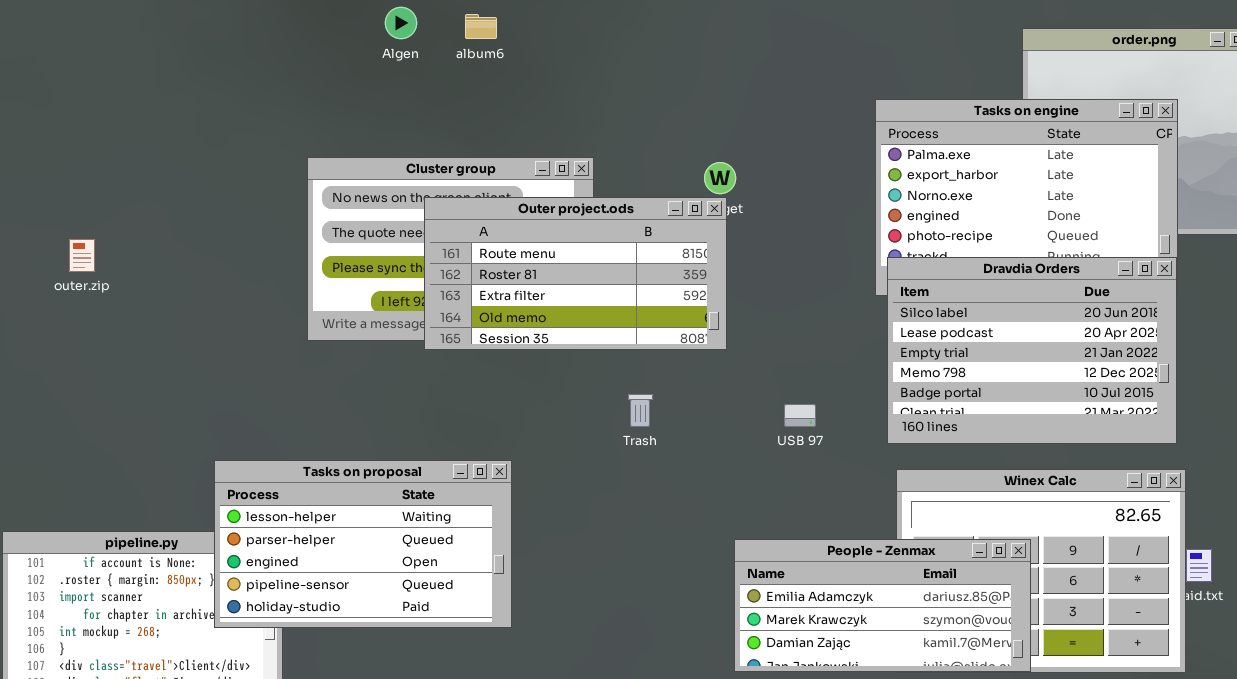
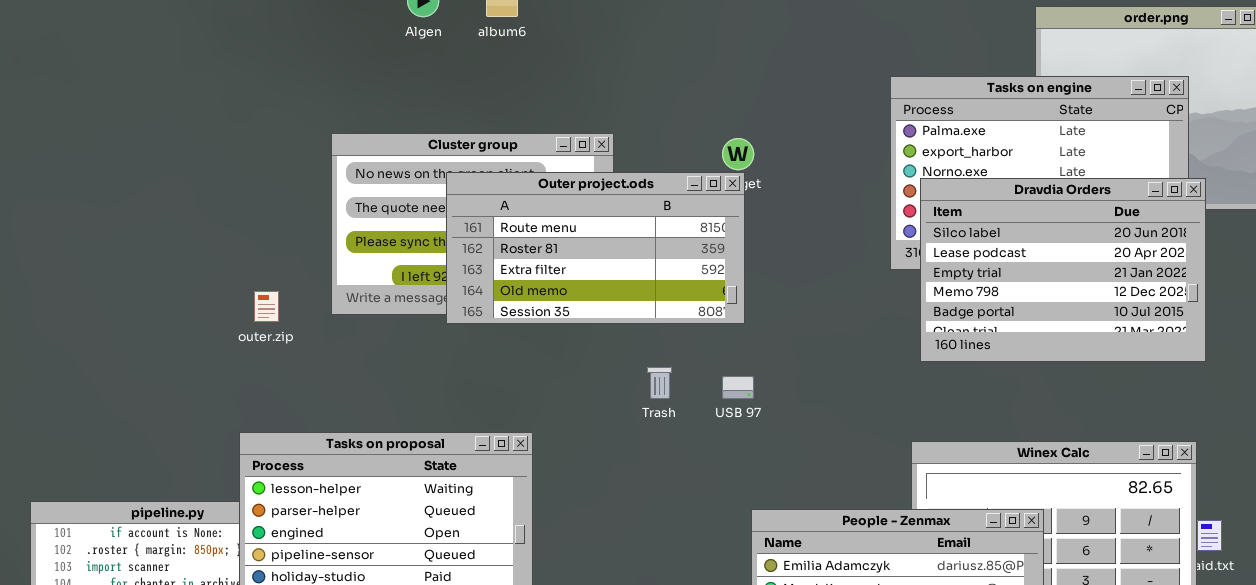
outer.zip: [69,239,95,272] -> [254,291,279,322], moved
Dravdia Orders: [887,257,1177,444] -> [920,178,1206,362], moved
USB 97: [784,404,816,427] -> [722,376,754,399], moved

